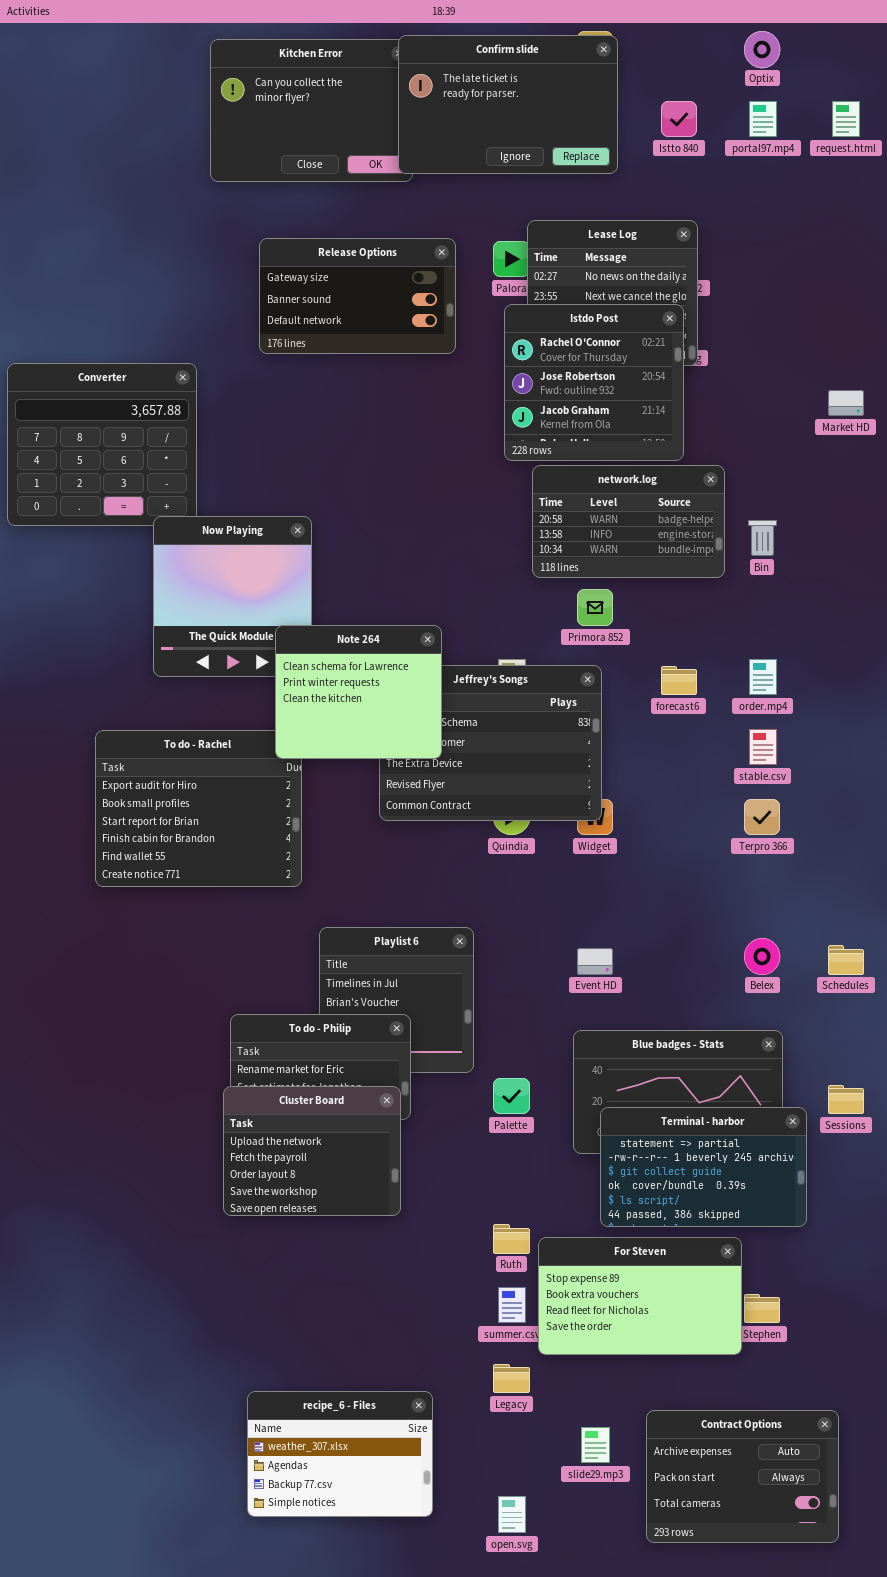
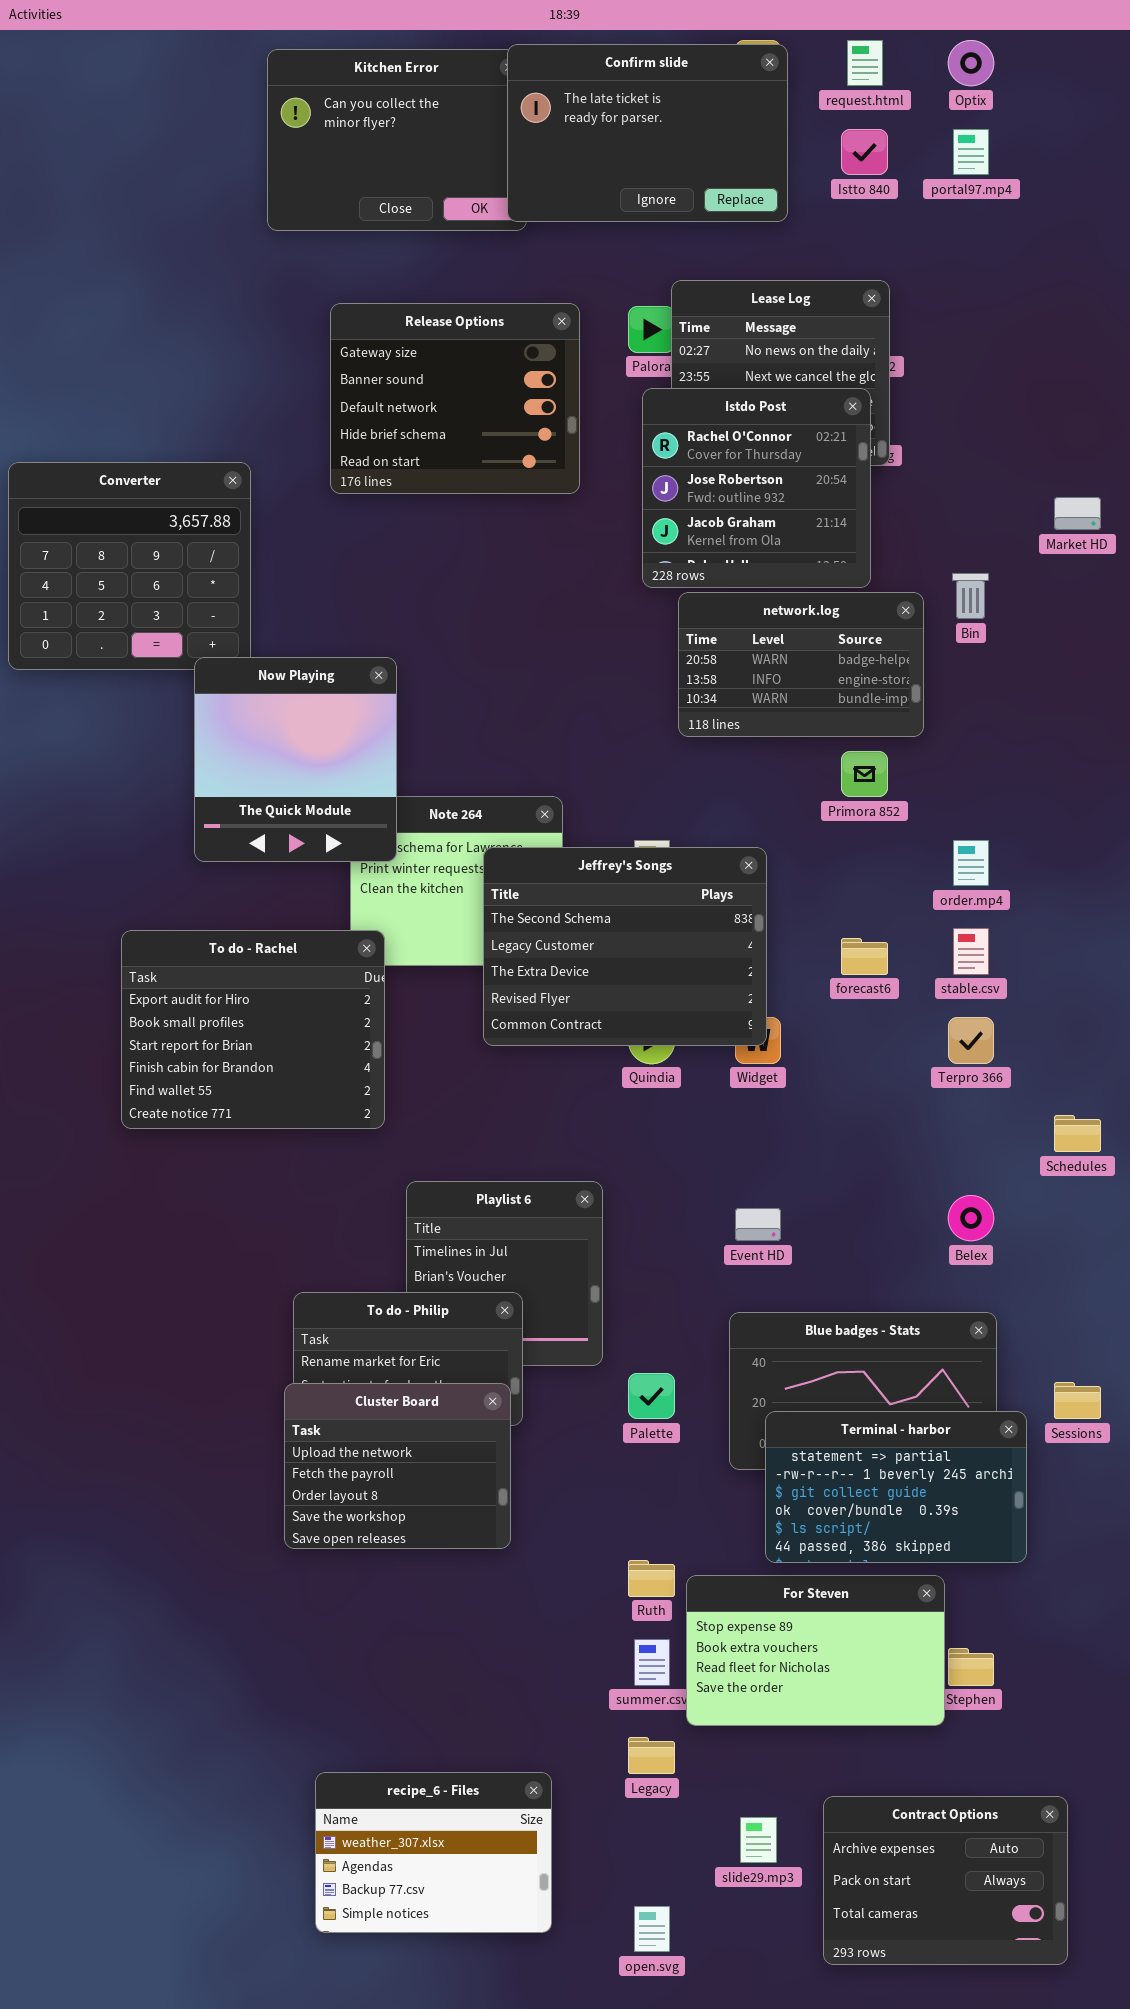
request.html: [832,101,860,137] -> [847,40,883,86], moved
Release Options: [259,238,456,354] -> [330,303,580,494], resized
Now Playing: [153,516,312,677] -> [194,657,397,862], raised
Bin: [748,520,777,556] -> [952,573,989,619], moved
Primora 852: [577,589,613,626] -> [841,751,888,797], moved
Jeffrey's Songs: [379,665,602,821] -> [483,847,767,1046], raised
forecast6: [661,666,697,695] -> [841,938,888,975], moved
To do - Rachel: [95,730,302,887] -> [121,930,385,1129], raised
Schedules: [828,945,864,975] -> [1054,1115,1101,1152], moved

